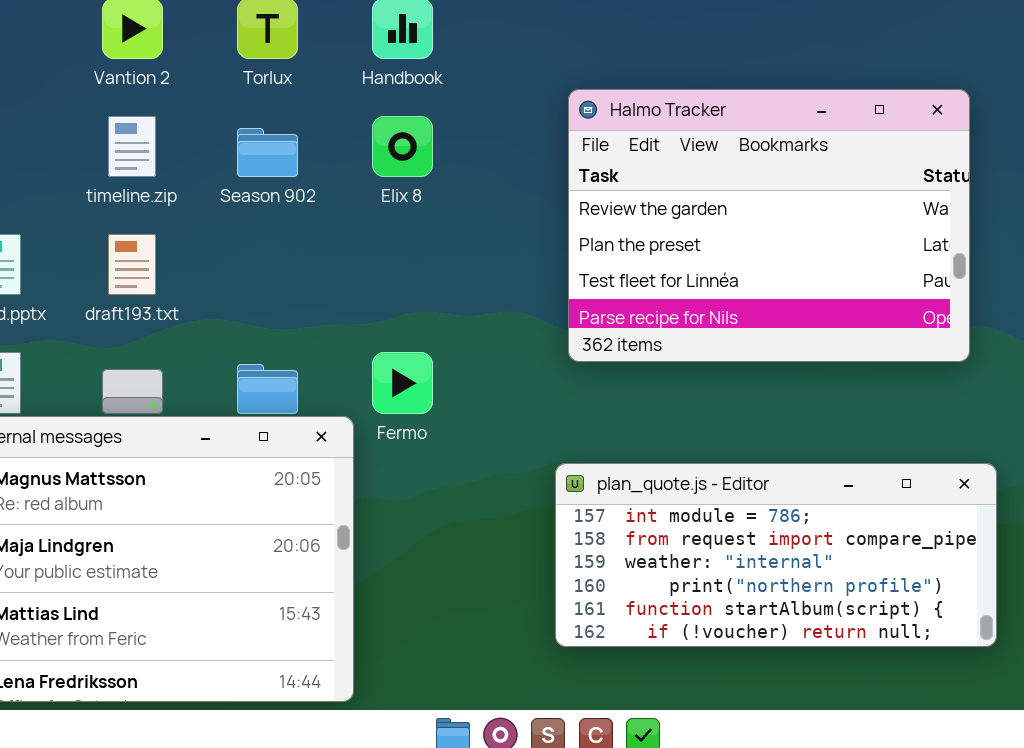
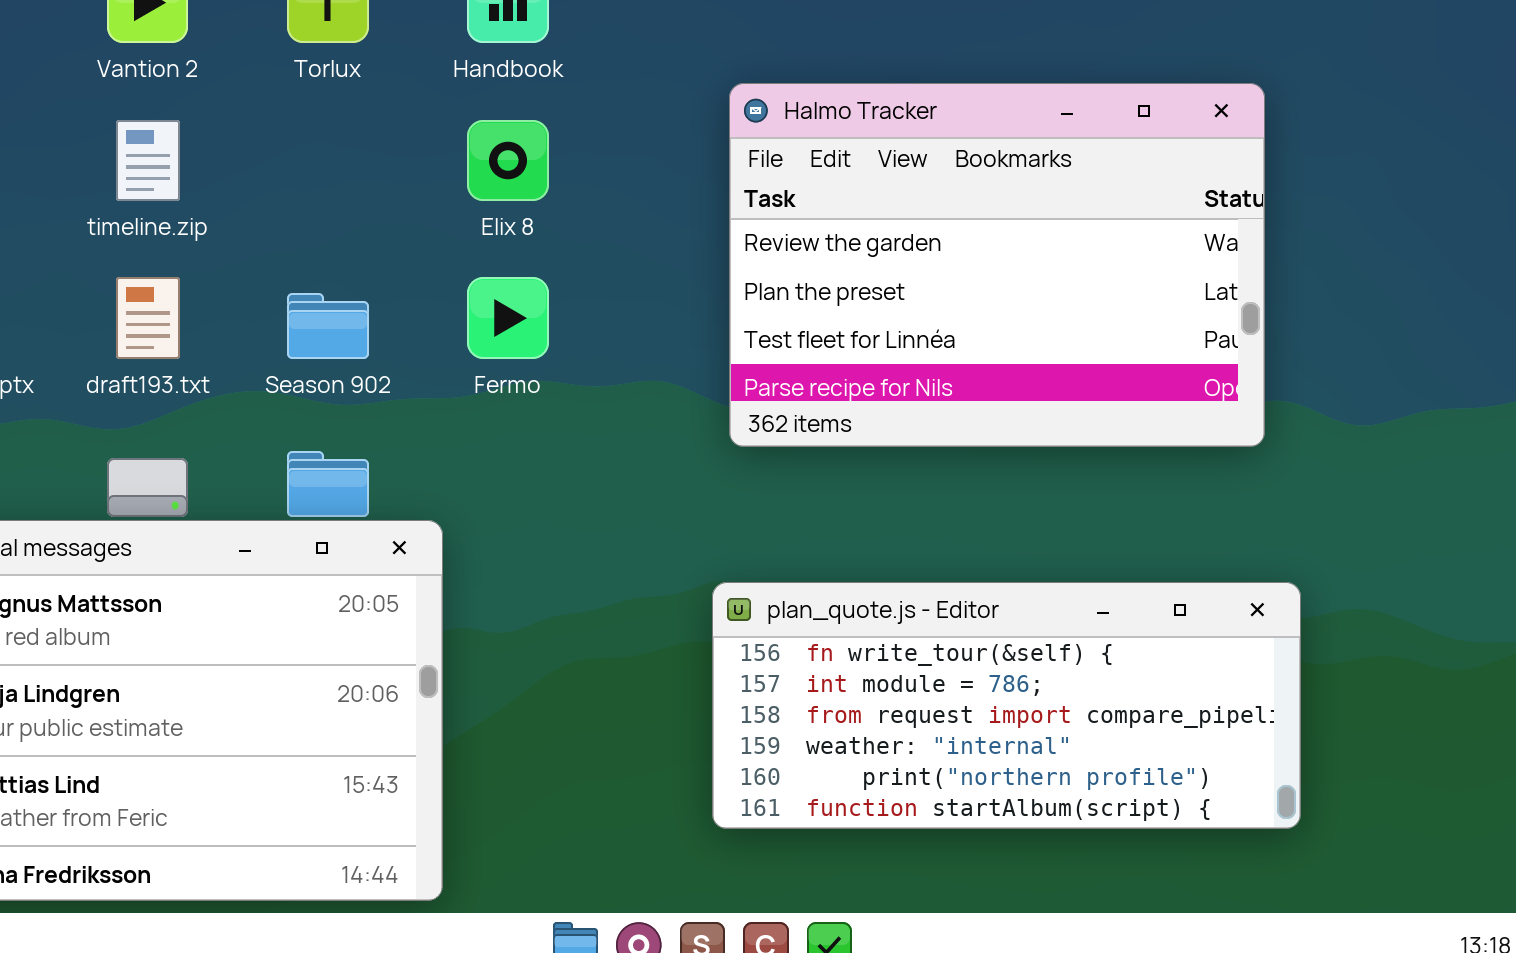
Season 902: [237,128,298,177] -> [287,293,369,359], moved
Fermo: [372,352,433,414] -> [467,277,549,359], moved
plan_quote.js - Editor: [555,463,997,647] -> [712,582,1301,829], scrolled up 1 row

